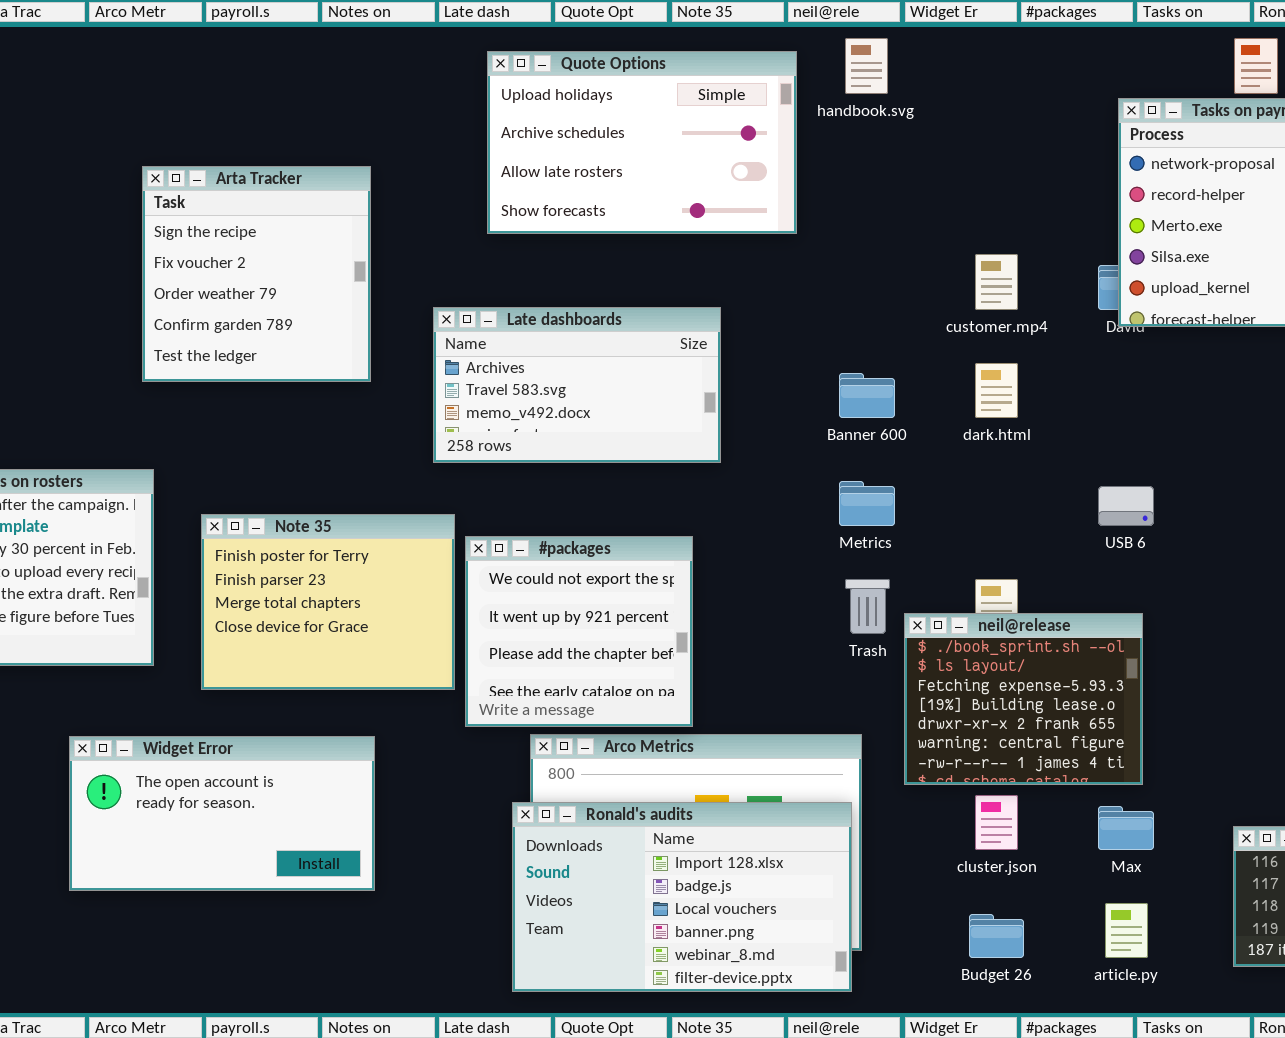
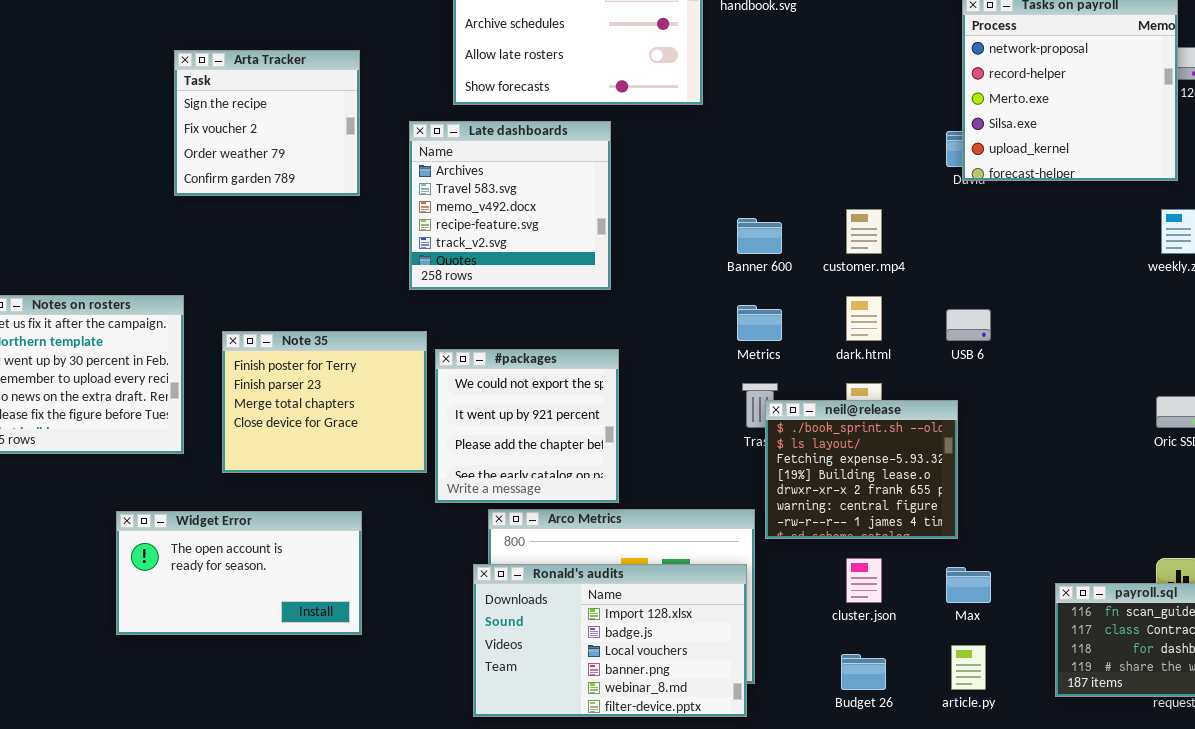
Arta Tracker: [142,166,371,382] -> [174,50,360,196], resized
customer.mp4: [975,254,1018,310] -> [846,209,882,254], moved
Late dashboards: [433,307,721,463] -> [409,121,611,290], resized
dark.html: [975,363,1018,418] -> [846,296,882,341], moved
neil@release: [904,613,1143,785] -> [765,400,958,539], moved

